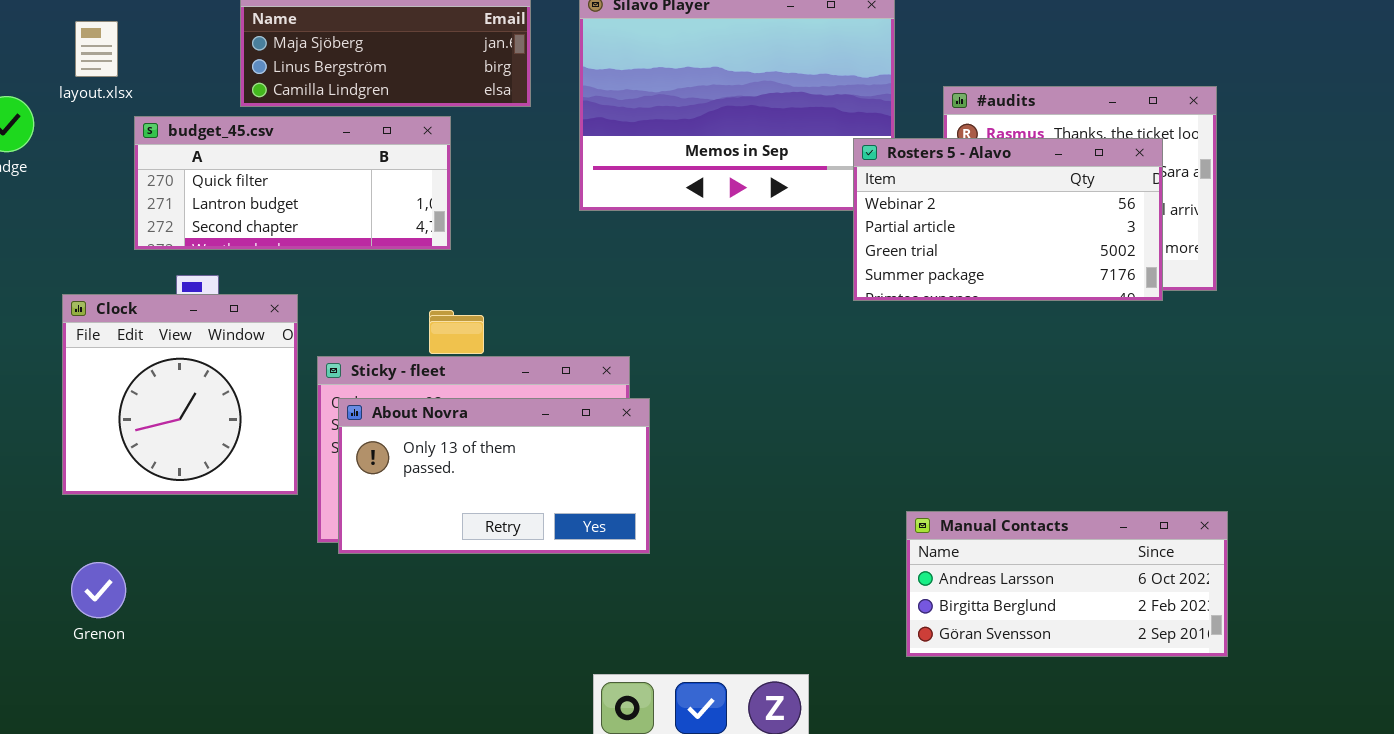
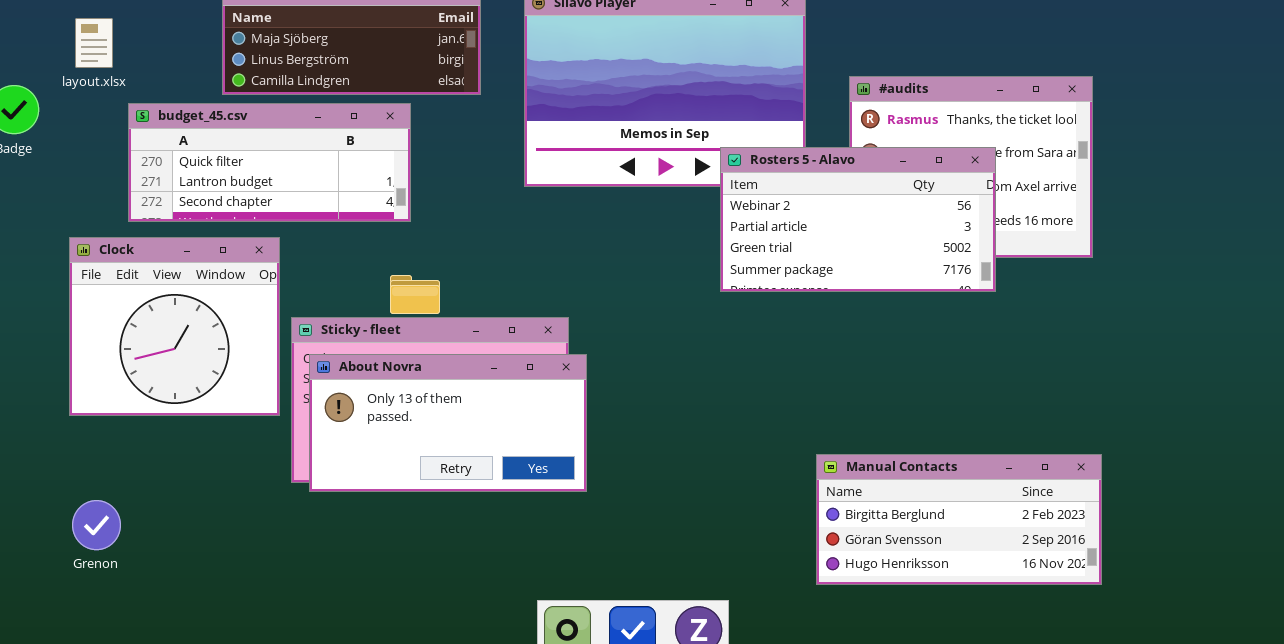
Rosters 5 - Alavo: [853,138,1163,301] -> [720,147,996,292], moved
Clock: [62,294,298,495] -> [69,237,280,416], moved
Manual Contacts: [906,511,1228,657] -> [816,454,1102,585], scrolled down 1 row

